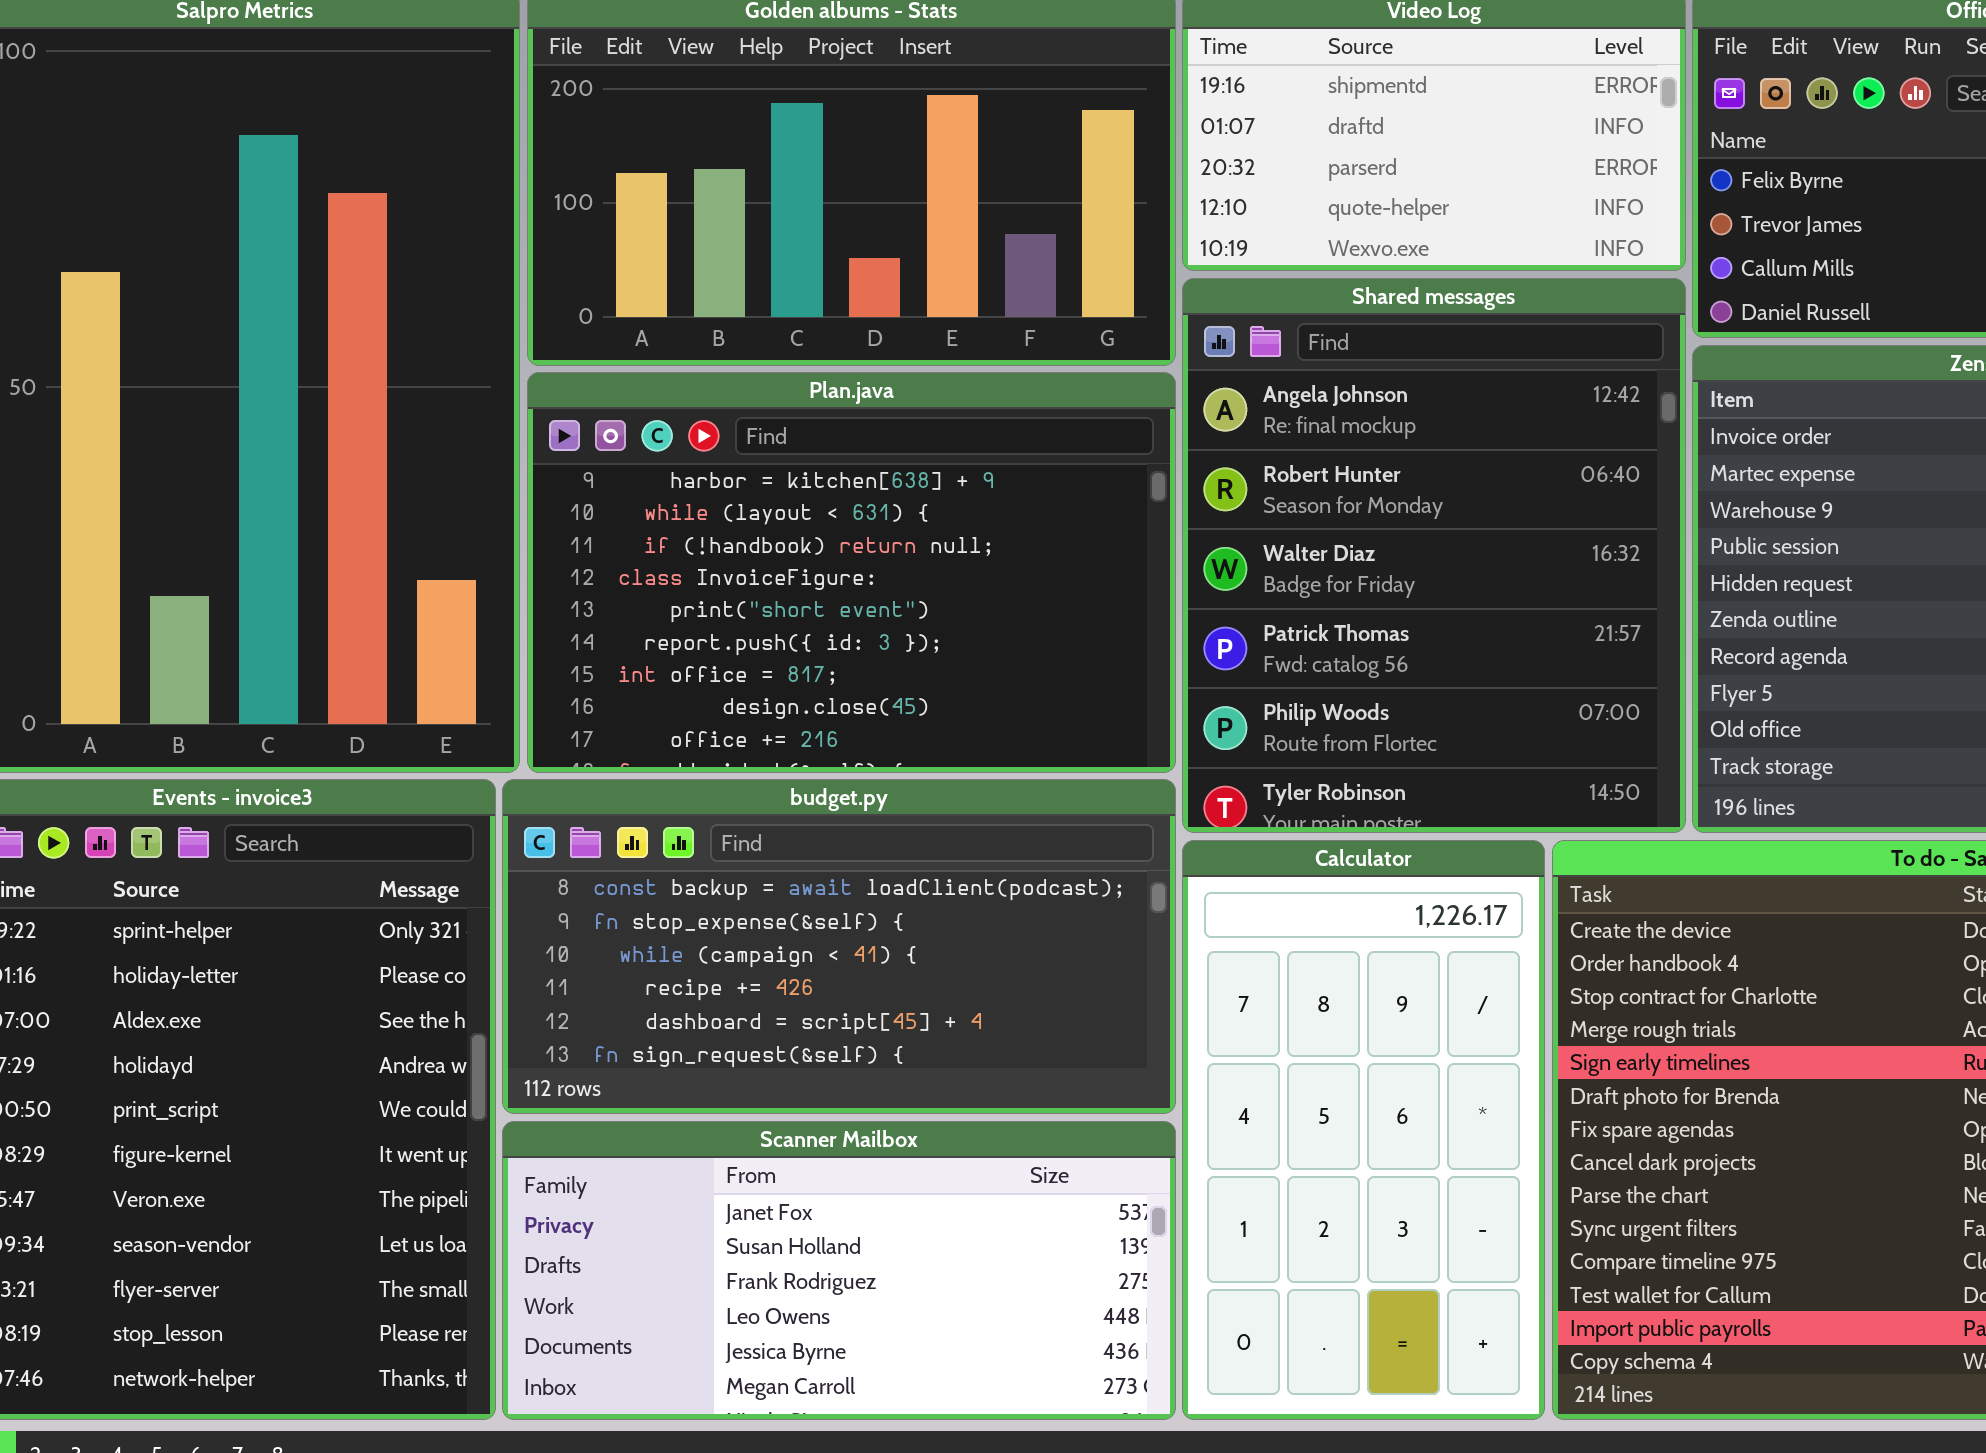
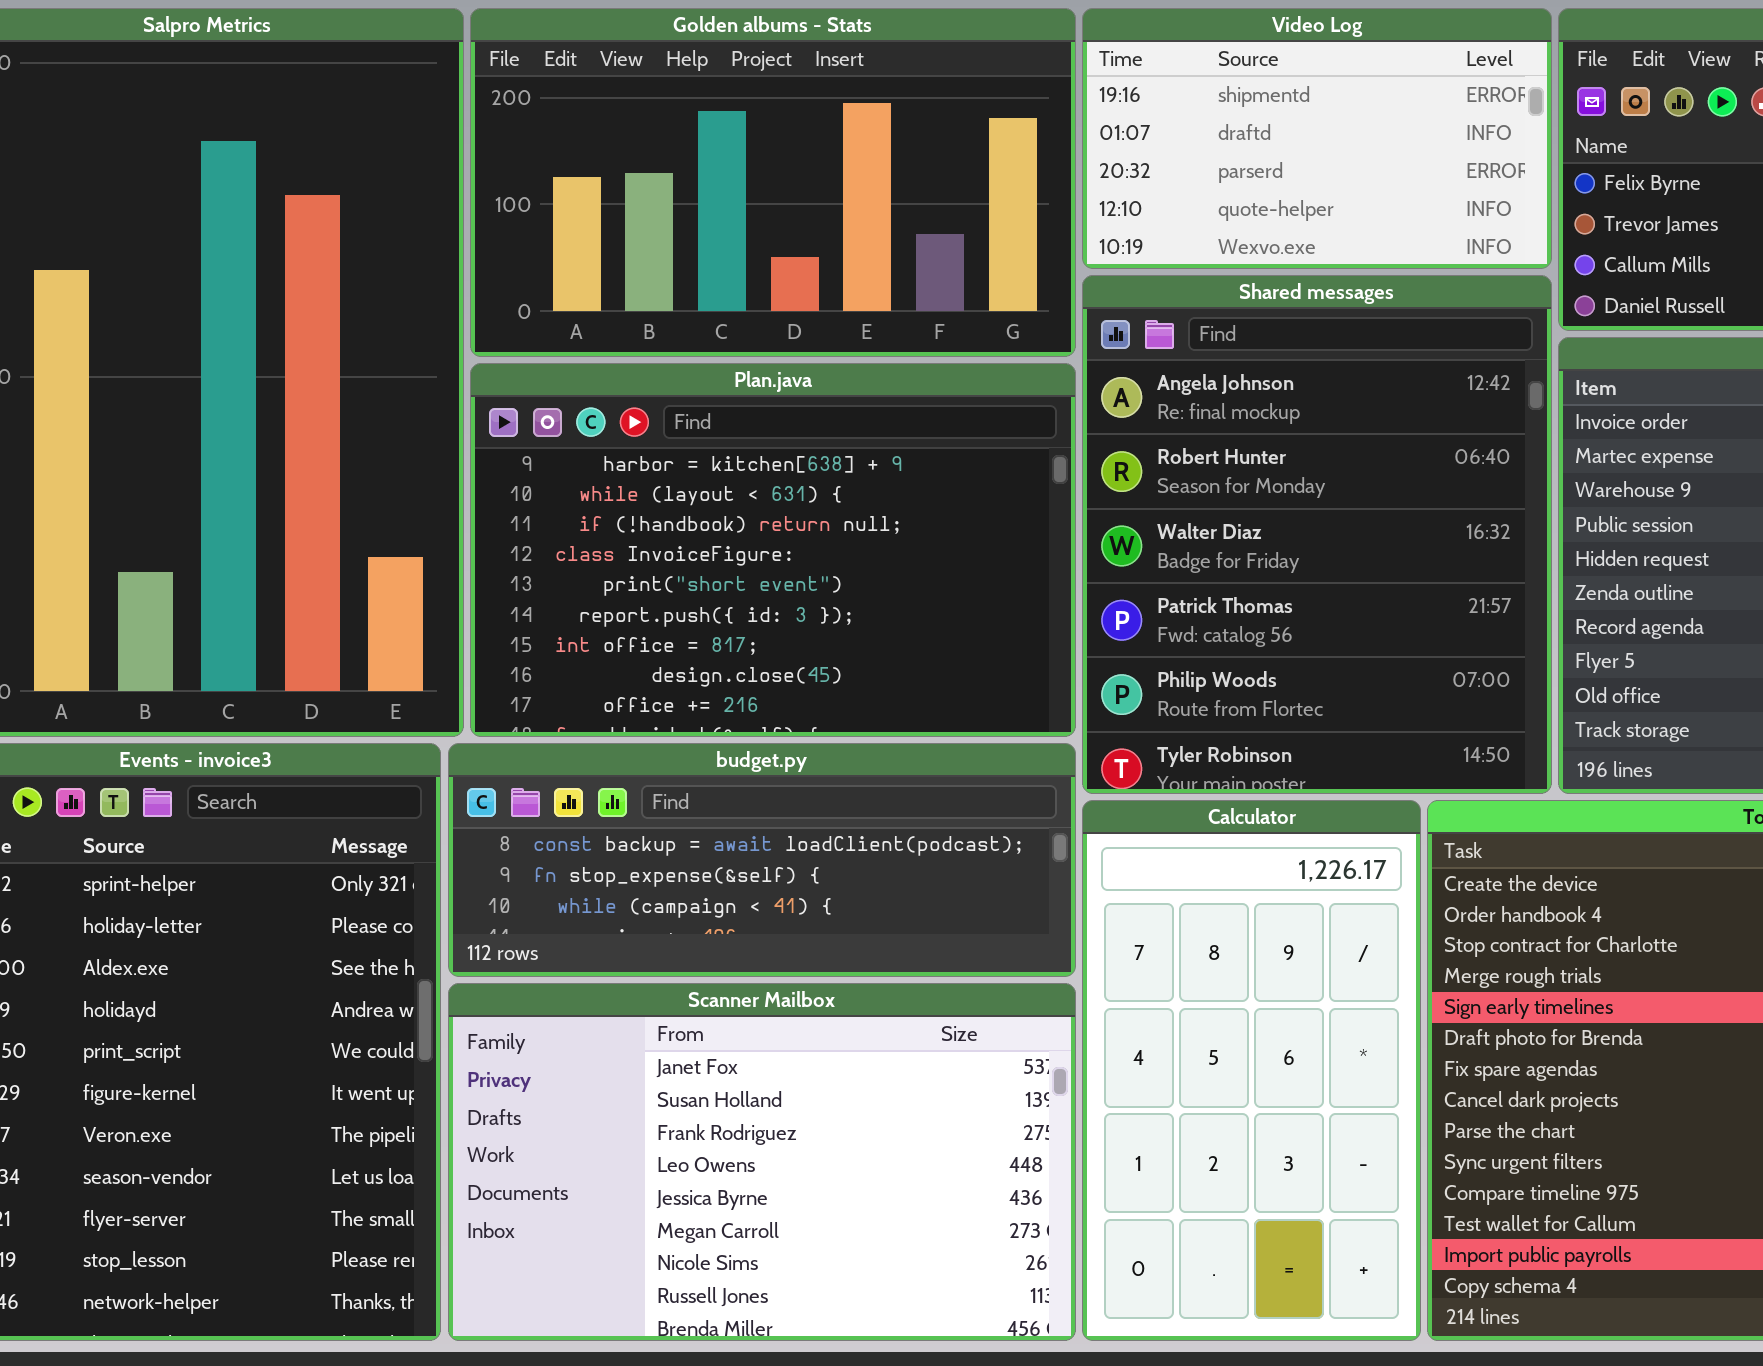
budget.py: [502,779,1176,1114] -> [448,743,1076,977], resized
Scanner Mailbox: [502,1121,1176,1420] -> [448,983,1076,1341], resized

